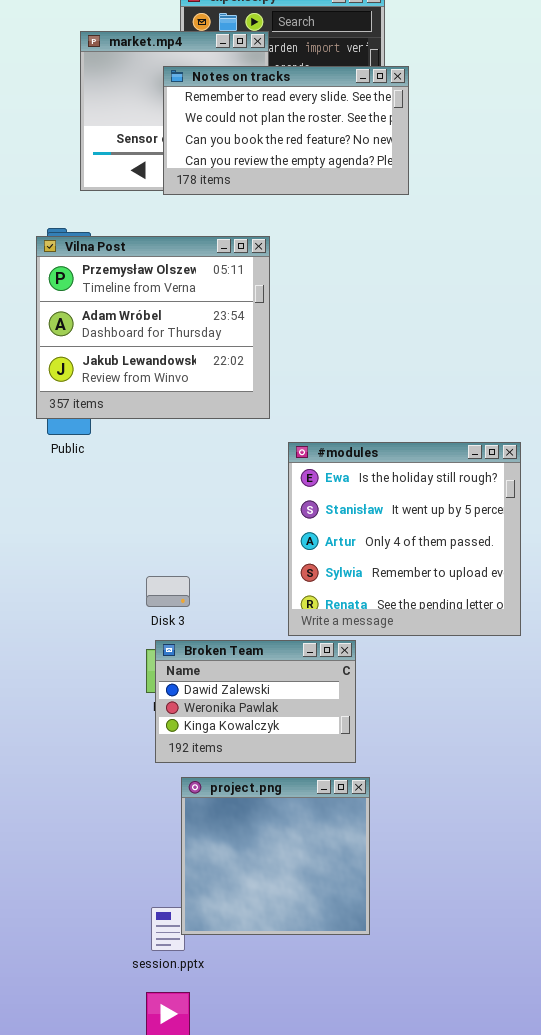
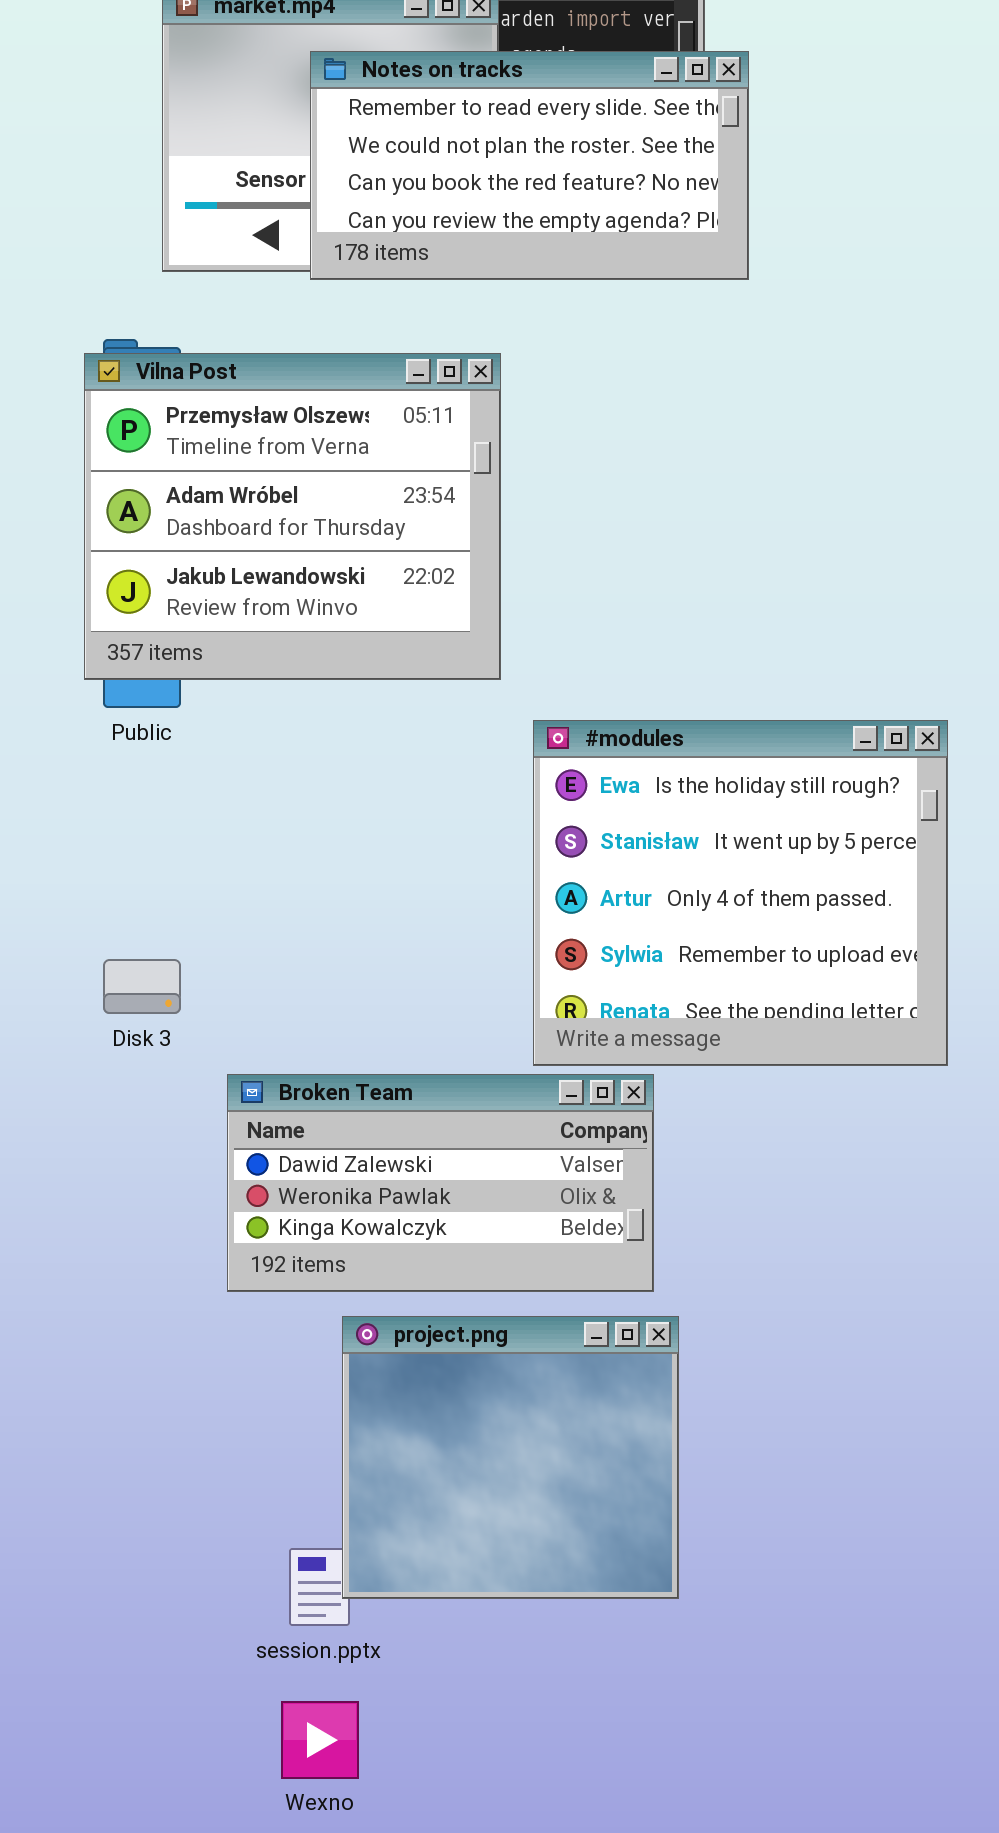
Disk 3: [146,576,190,607] -> [103,959,181,1014], moved
Broken Team: [155,640,356,763] -> [227,1074,654,1292], resized

